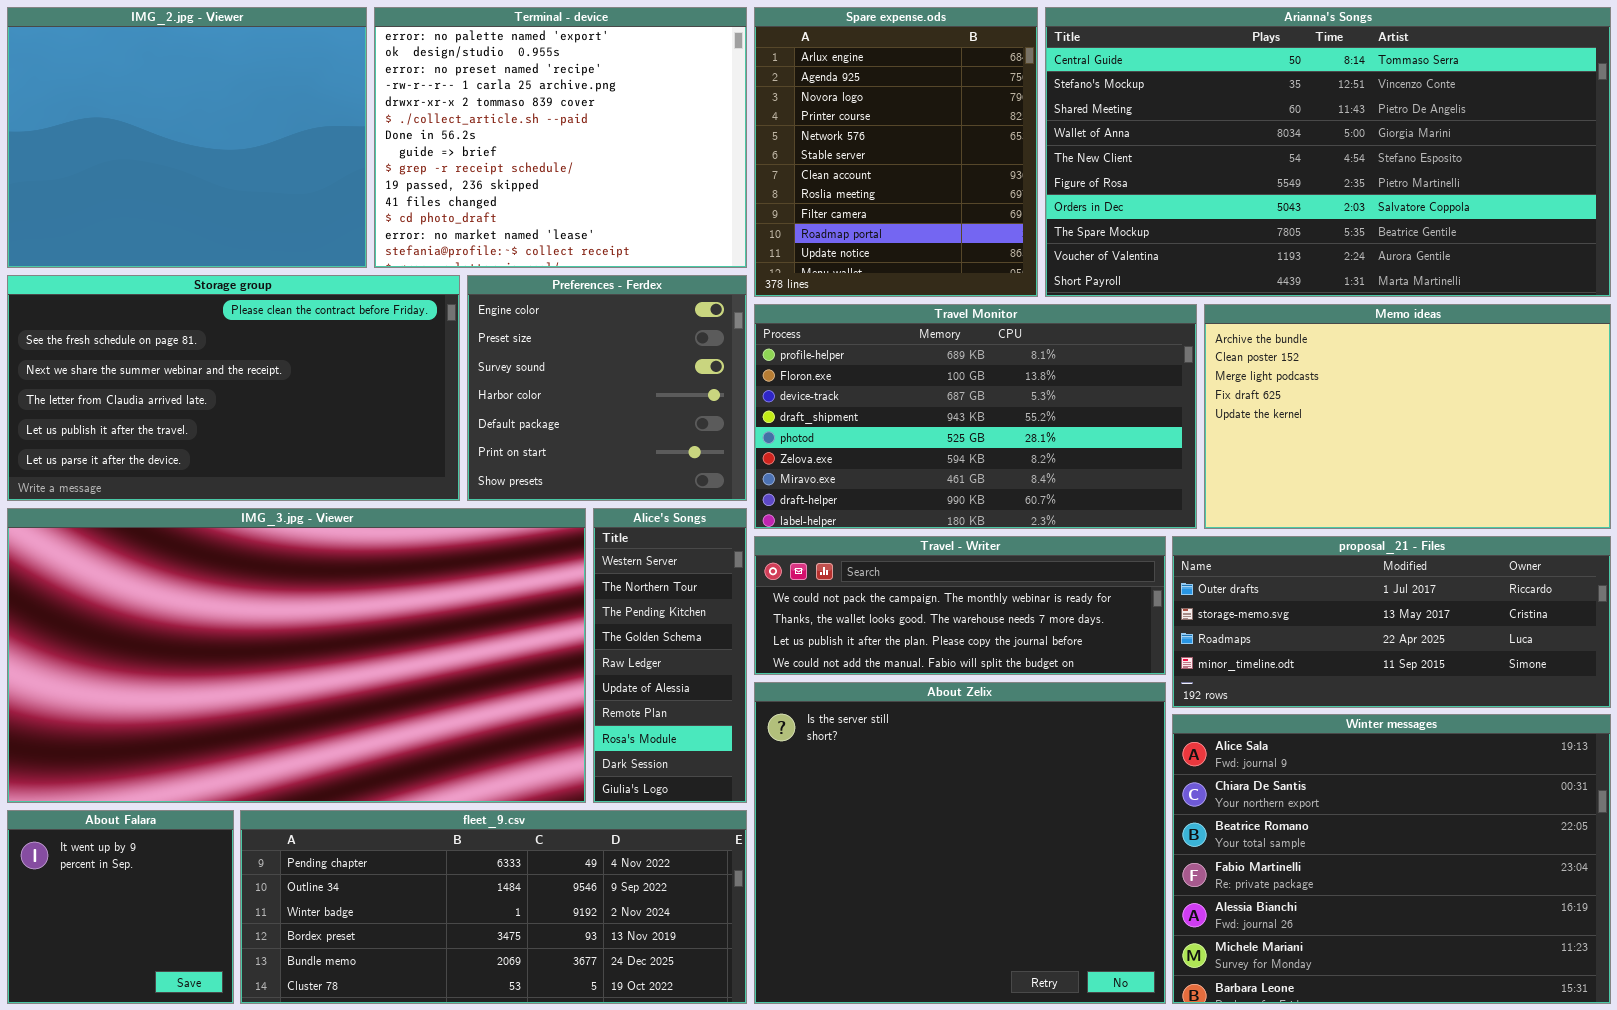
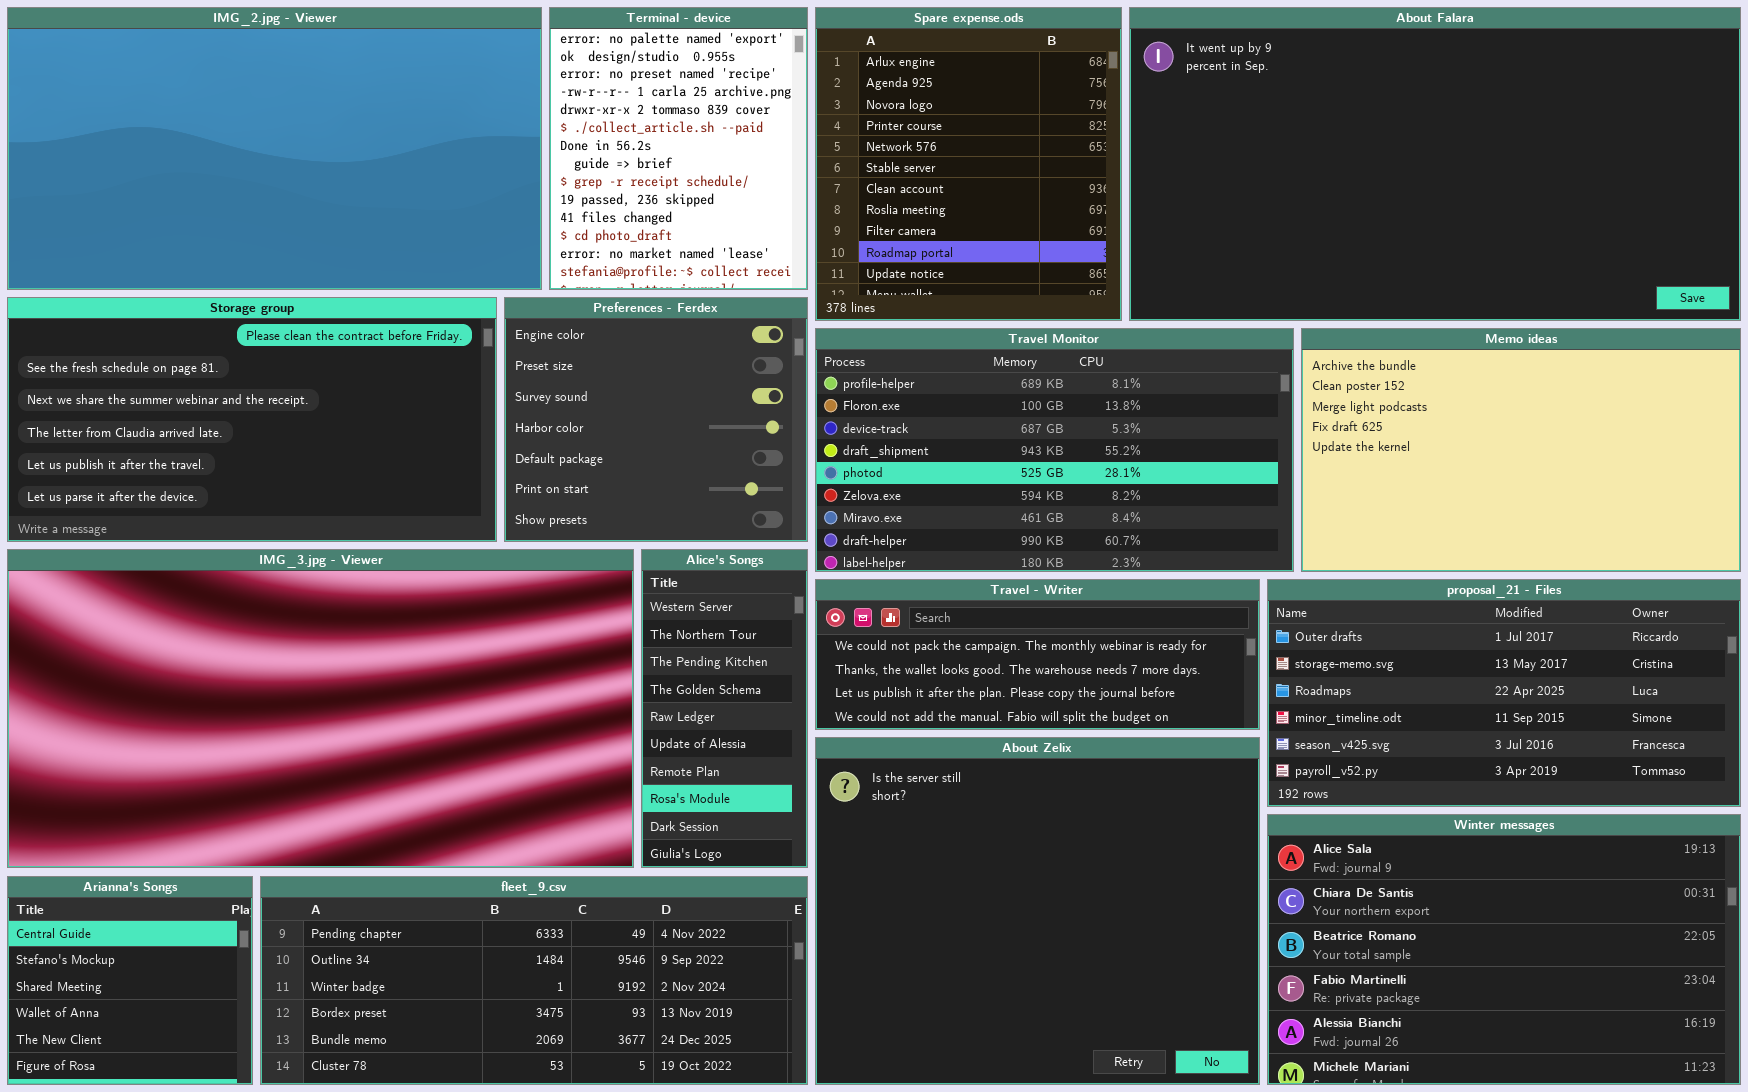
IMG_2.jpg - Viewer: [7,7,367,268] -> [7,7,542,290], resized
Terminal - device: [374,7,747,268] -> [549,7,808,290], resized
Arianna's Songs: [1045,7,1611,297] -> [7,876,253,1085], moved, resized
proposal_21 - Files: [1172,536,1611,708] -> [1267,579,1741,807], resized
Winter messages: [1172,714,1611,1004] -> [1267,814,1741,1085], resized
About Falara: [7,810,234,1004] -> [1129,7,1741,321], moved, resized

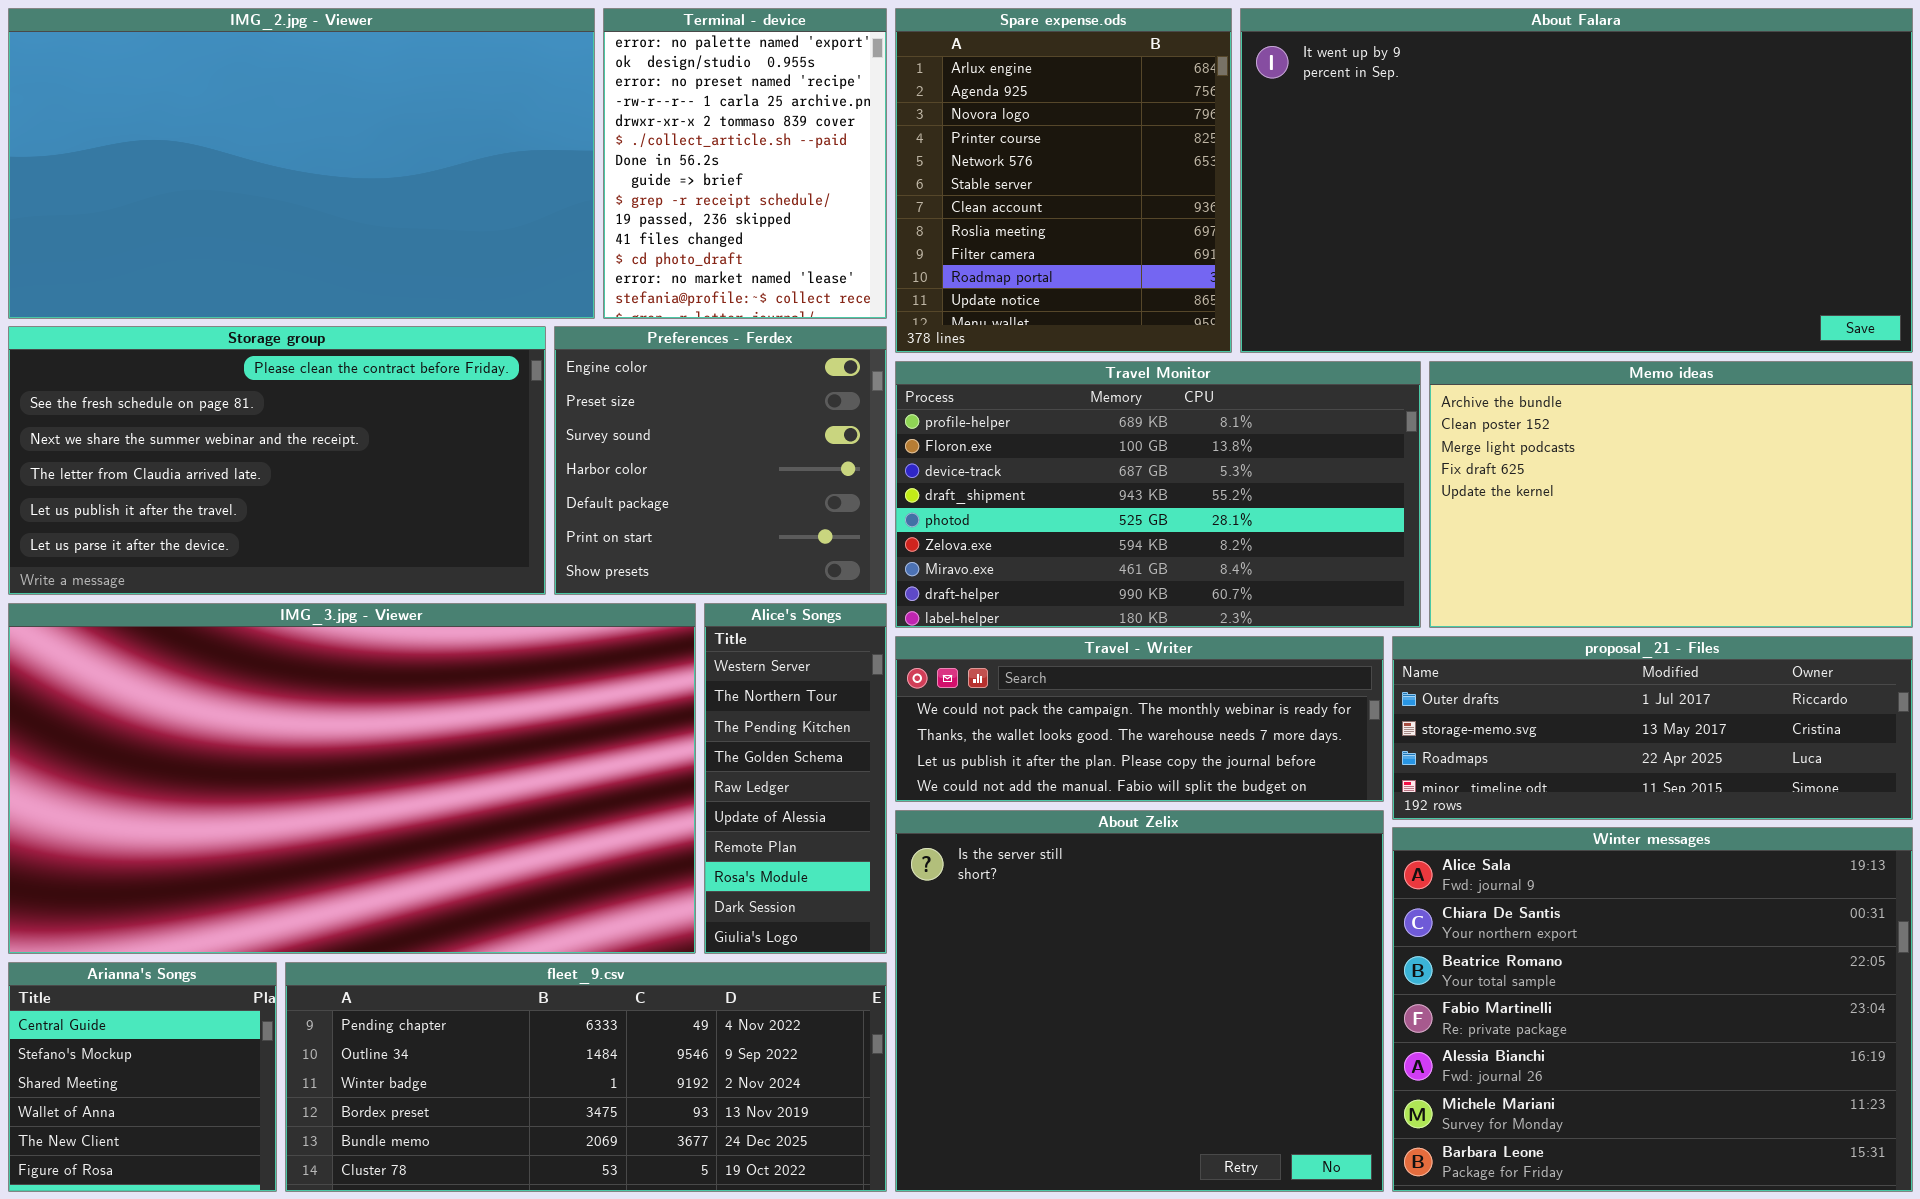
proposal_21 - Files: [1267,579,1741,807] -> [1392,636,1913,820], resized
Winter messages: [1267,814,1741,1085] -> [1392,827,1913,1192], resized

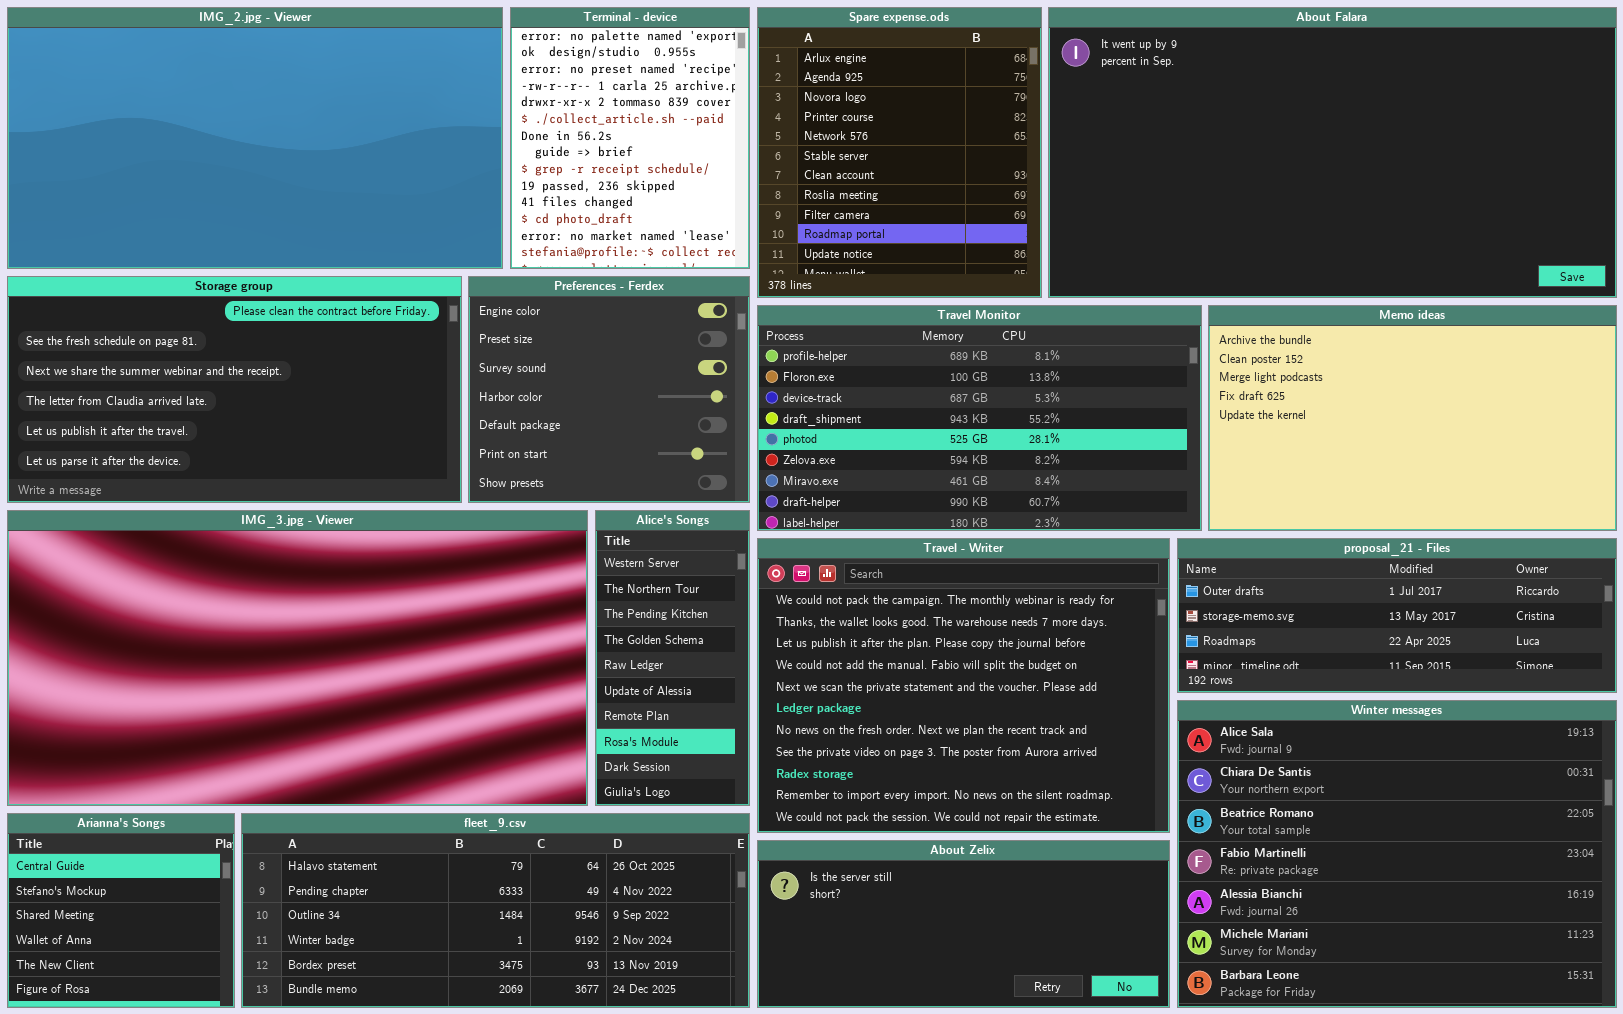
Travel - Writer: [895,636,1384,802] -> [757,538,1170,833], resized
About Zelix: [895,810,1384,1192] -> [757,840,1170,1008], resized
fleet_9.csv: [285,962,887,1192] -> [241,813,750,1008], scrolled up 1 row

